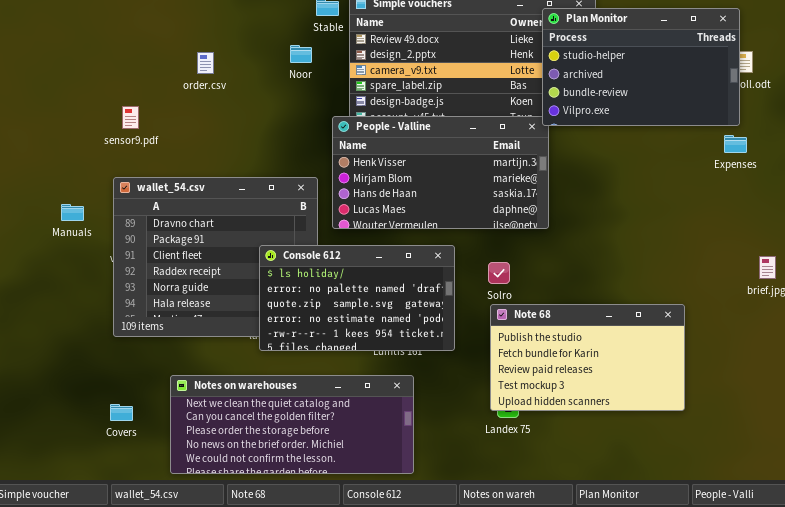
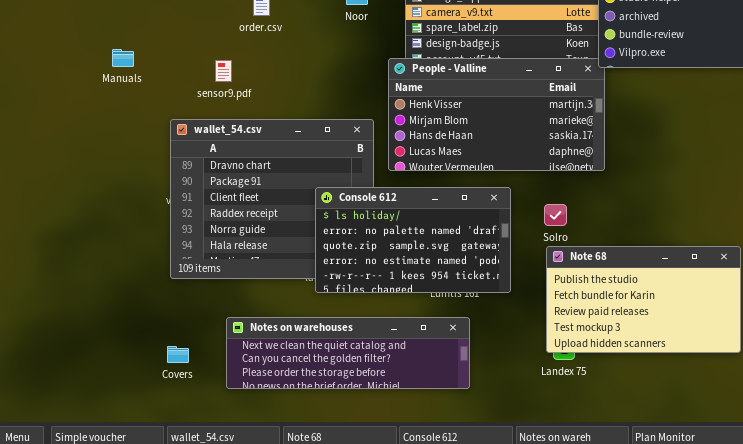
sensor9.pdf: [122,106,139,129] -> [215,60,232,82], moved
Manuals: [61,204,84,221] -> [112,49,134,67], moved
Notes on warehouses: [170,375,414,474] -> [226,317,470,389], resized

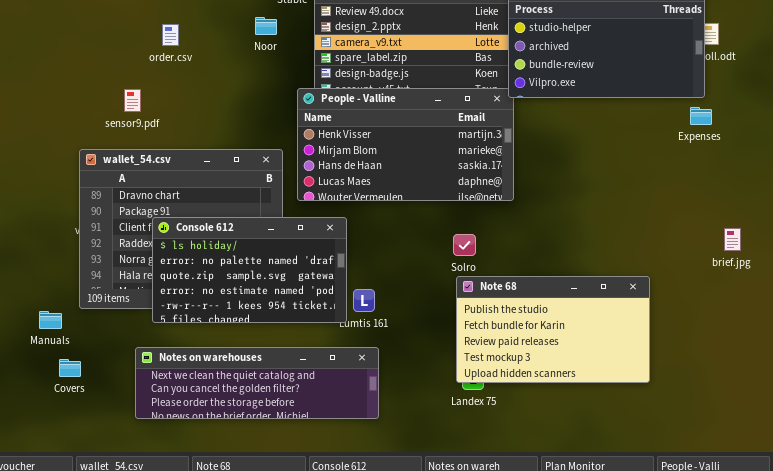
Manuals: [112,49,134,67] -> [39,311,62,329], moved
Console 612: [315,187,511,293] -> [152,217,347,323], moved
Covers: [167,346,189,363] -> [59,359,81,377], moved

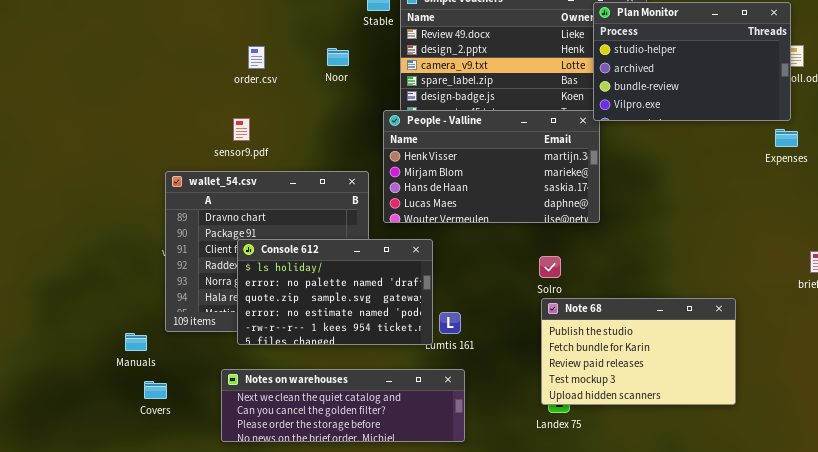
Noor: [255,17,277,35] -> [327,48,349,66], moved
sensor9.pdf: [124,89,141,112] -> [233,118,250,141], moved

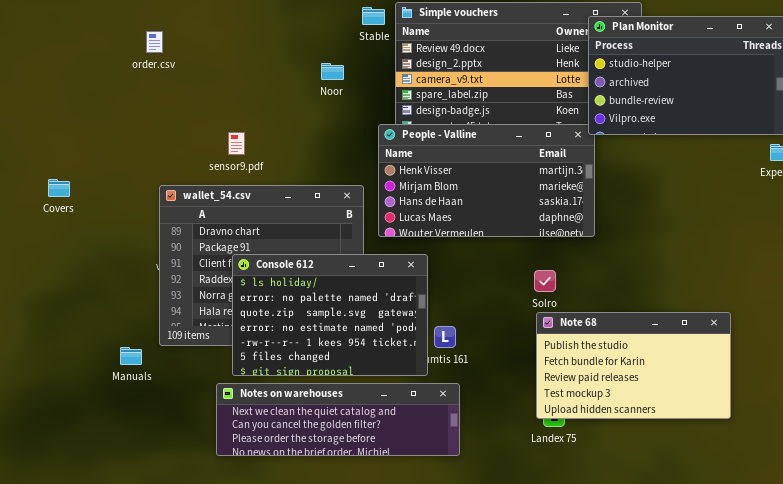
order.csv: [248,46,265,69] -> [146,31,163,53], moved
Console 612: [237,239,433,345] -> [232,254,428,376], resized
Covers: [144,381,167,399] -> [48,179,70,197], moved

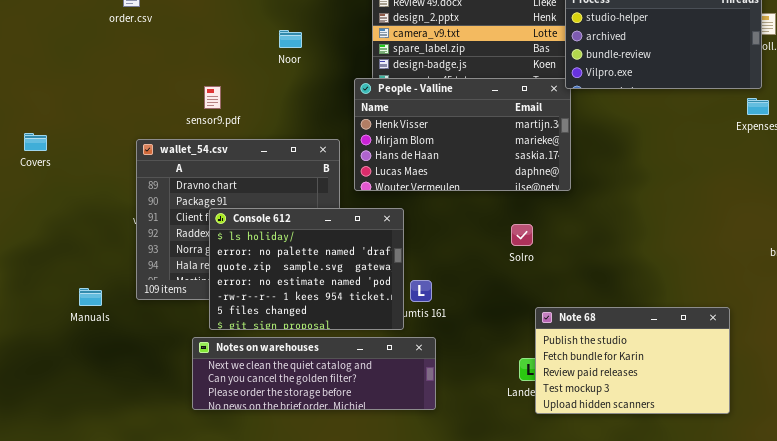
Noor: [321,63,344,80] -> [279,30,302,48], moved
Note 68: [536,312,731,419] -> [535,307,730,414], moved
Manuals: [120,347,142,365] -> [79,288,102,306], moved

